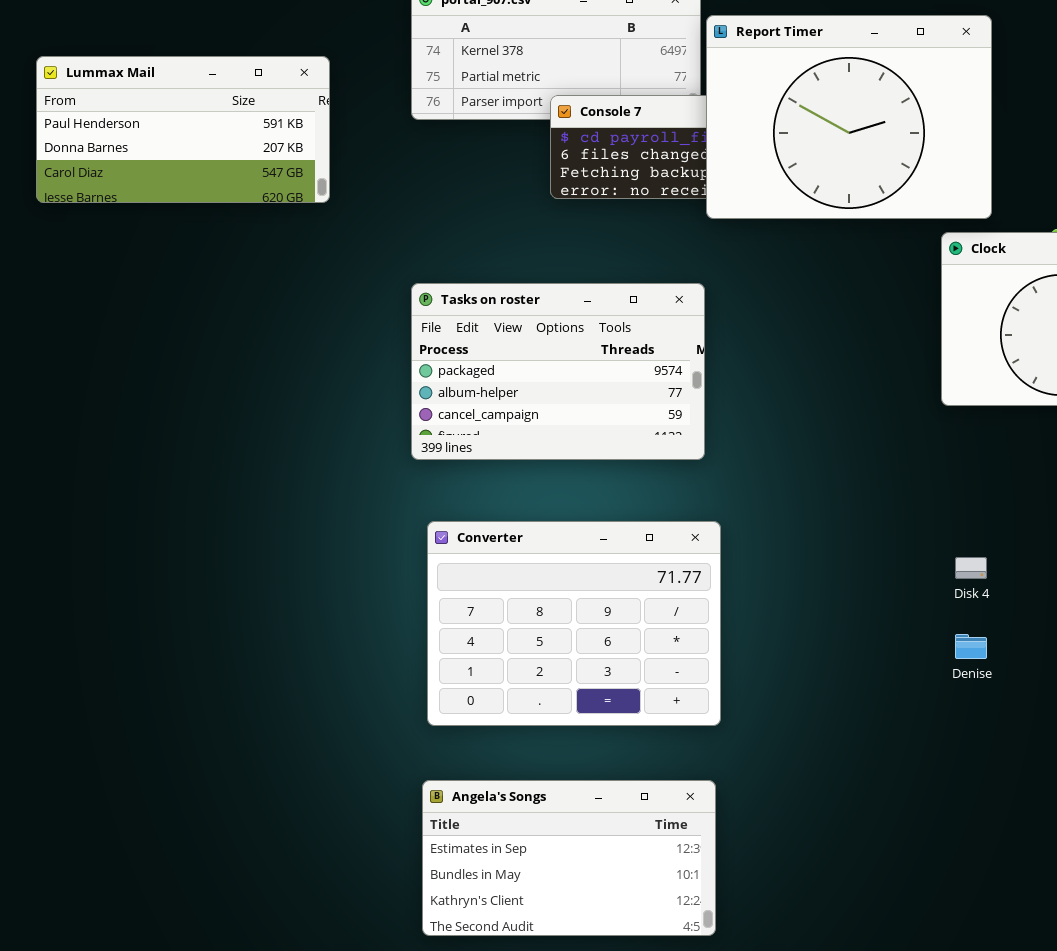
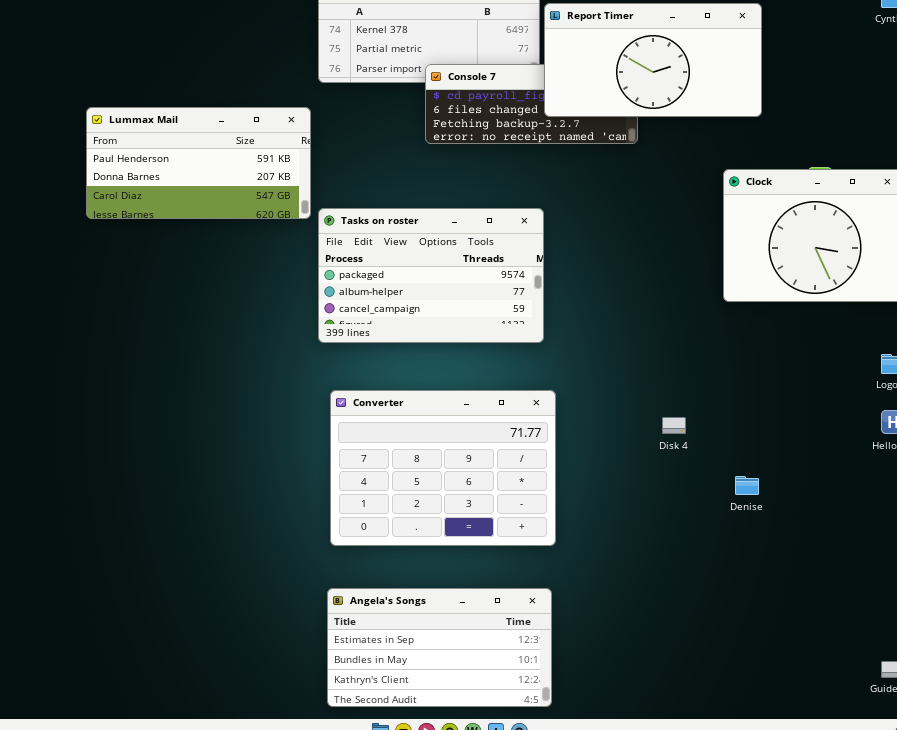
Report Timer: [706,15,992,219] -> [544,3,762,117], resized
Lummax Mail: [36,56,330,203] -> [86,107,311,219], moved
Disk 4: [955,557,987,579] -> [662,417,686,434], moved

